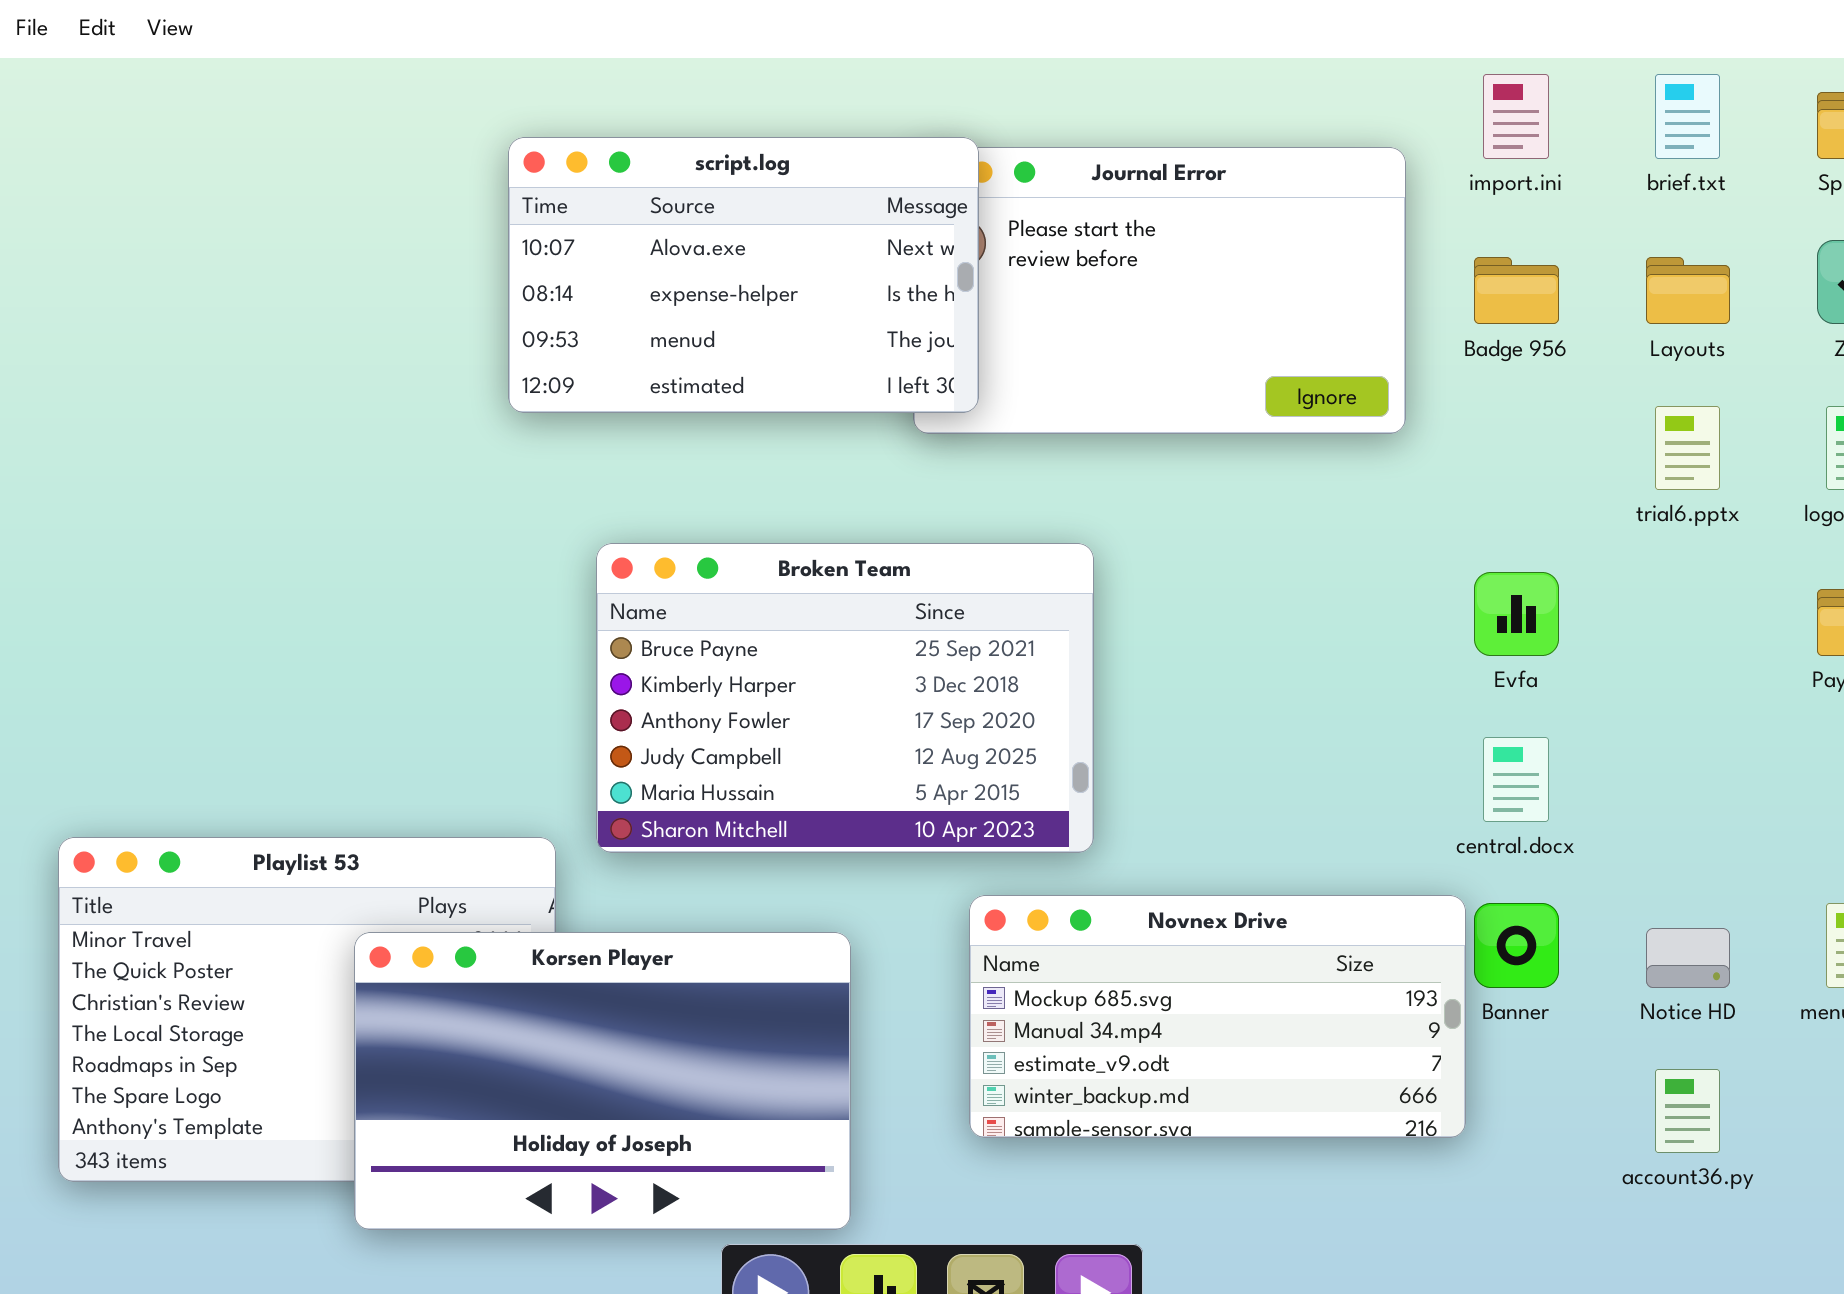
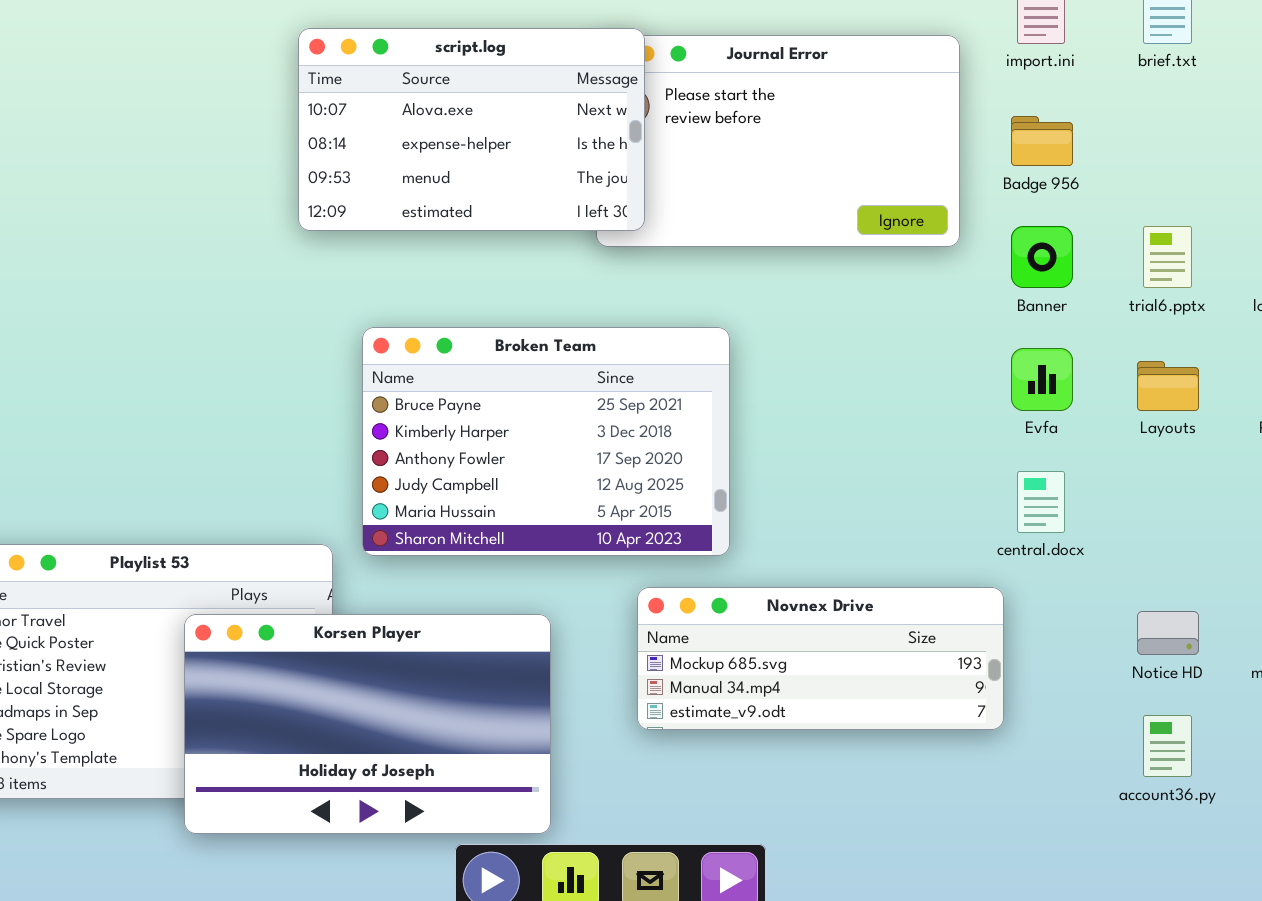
Layouts: [1646,257,1730,324] -> [1137,361,1199,411], moved
Novnex Drive: [969,895,1466,1138] -> [637,587,1004,730], resized
Banner: [1474,903,1559,988] -> [1011,226,1073,288], moved

